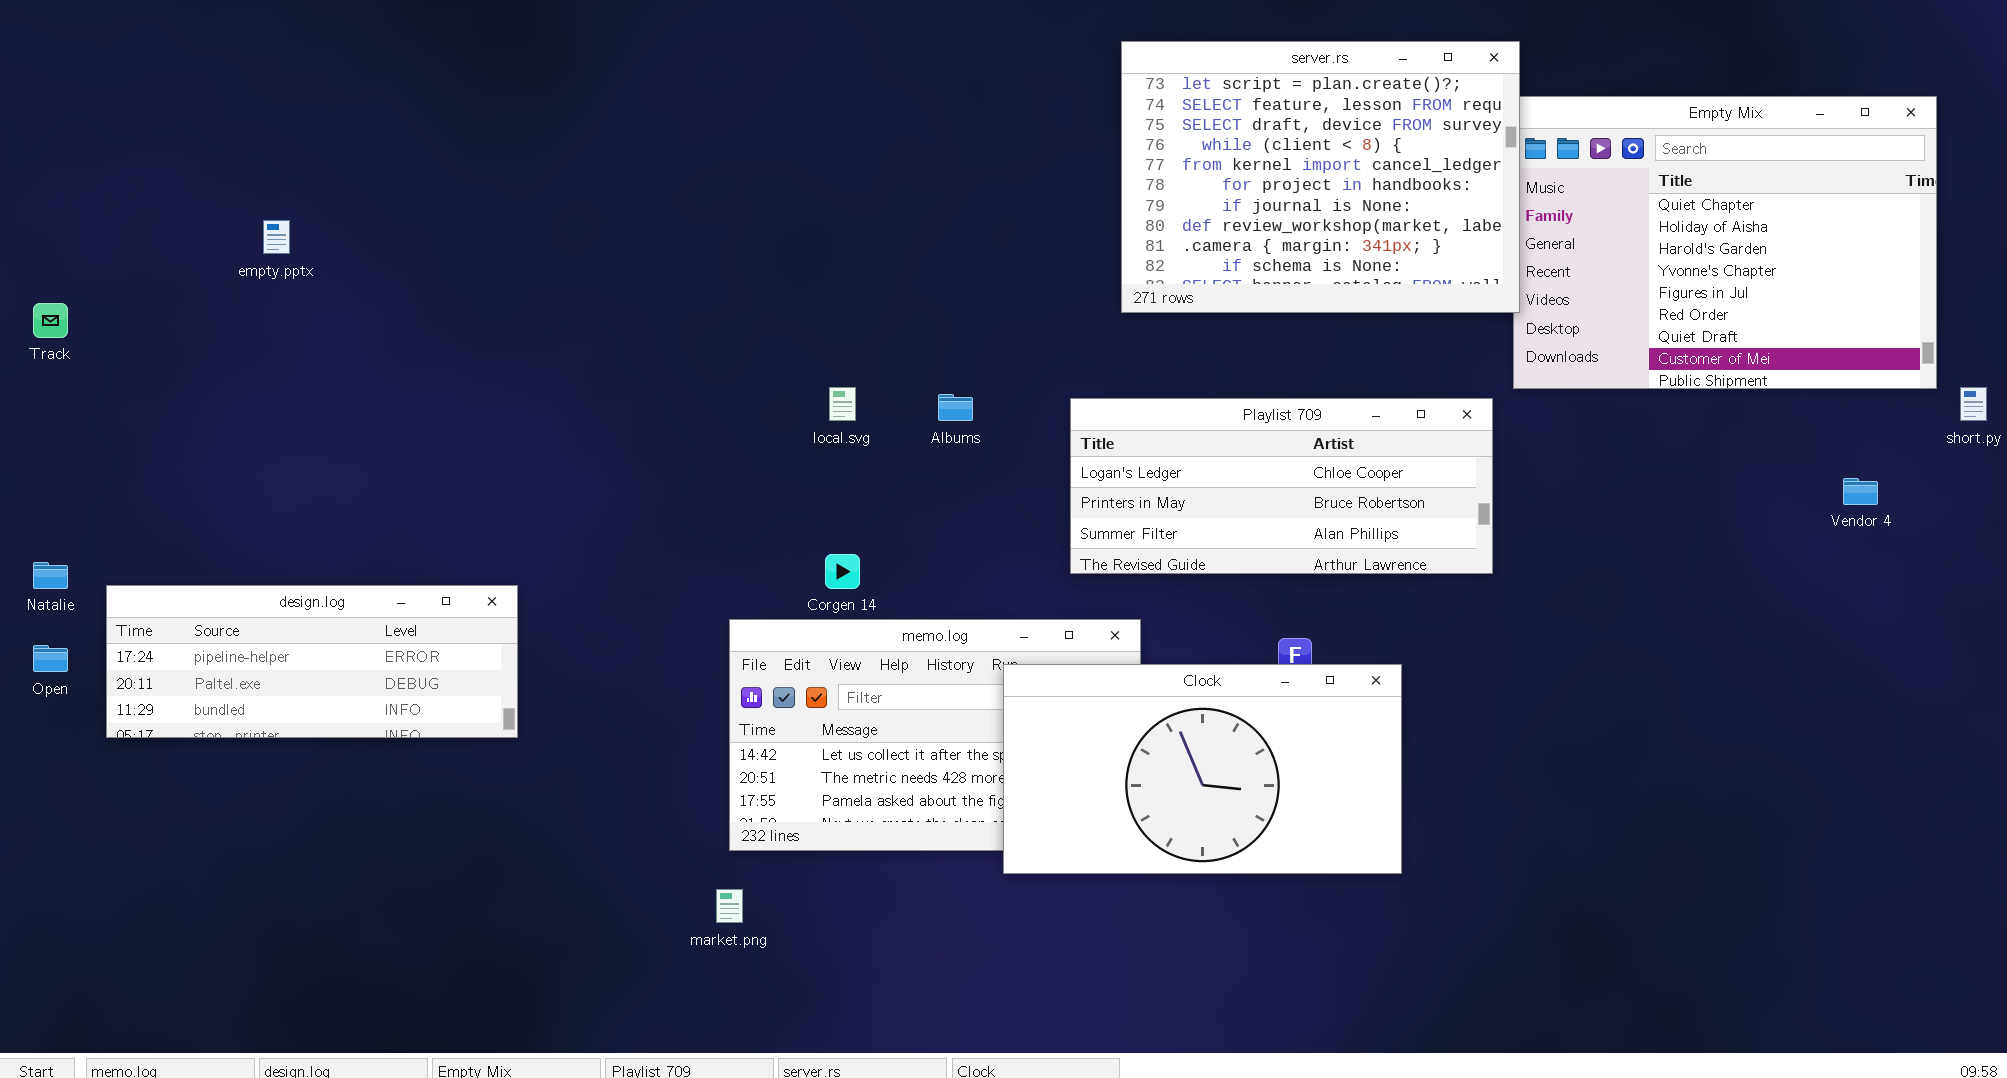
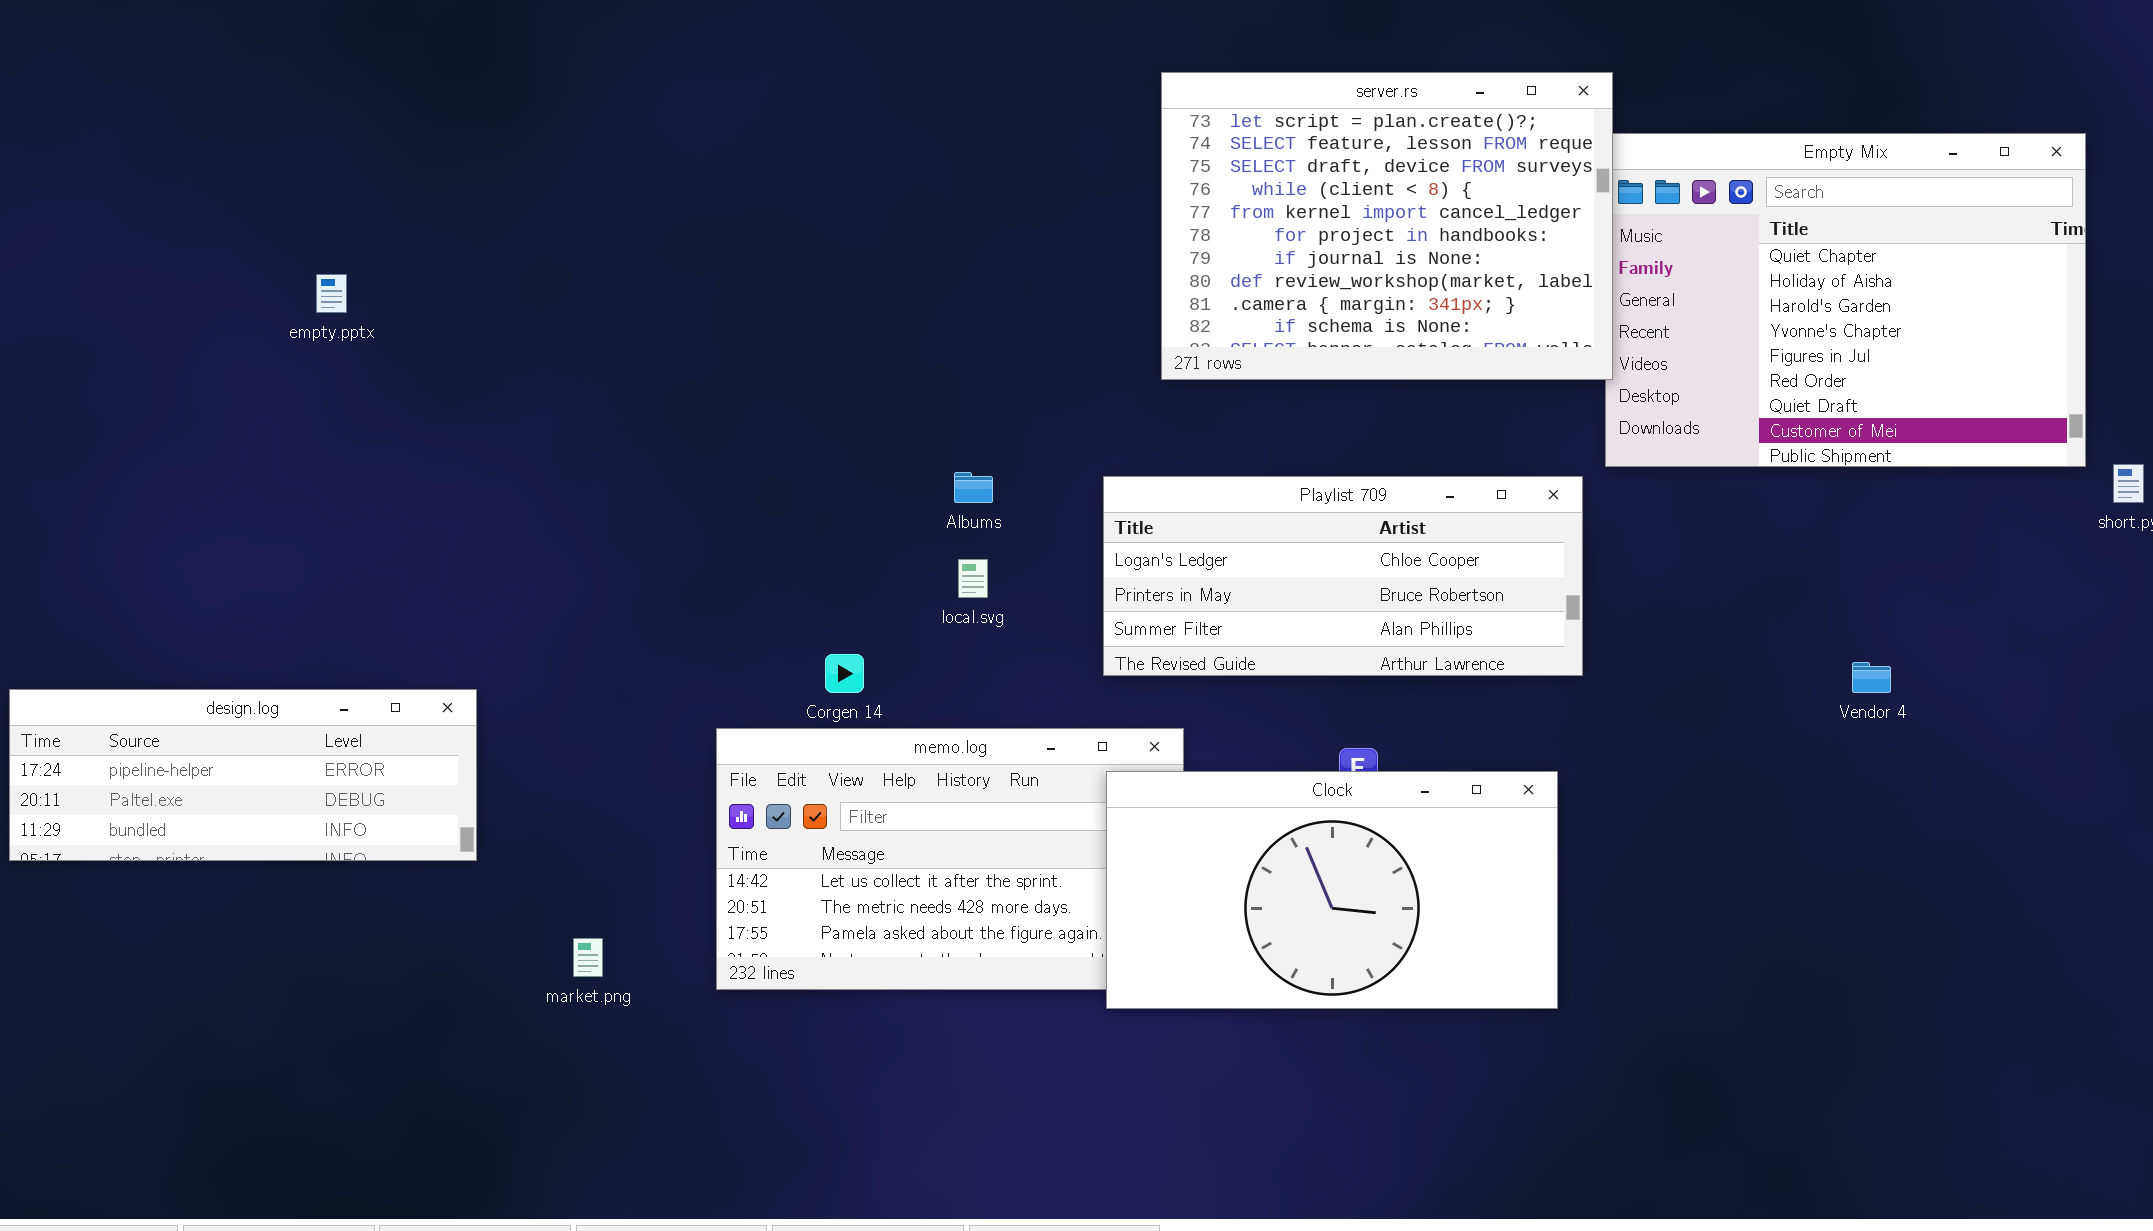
empty.pptx: [263,220,290,254] -> [316,274,347,313], moved
local.svg: [829,387,856,421] -> [958,559,988,598], moved
Vendor 4: [1843,478,1878,505] -> [1852,662,1891,693], moved
Clock: [1003,664,1402,874] -> [1106,771,1558,1009], moved
market.png: [716,889,743,923] -> [573,938,603,977], moved

